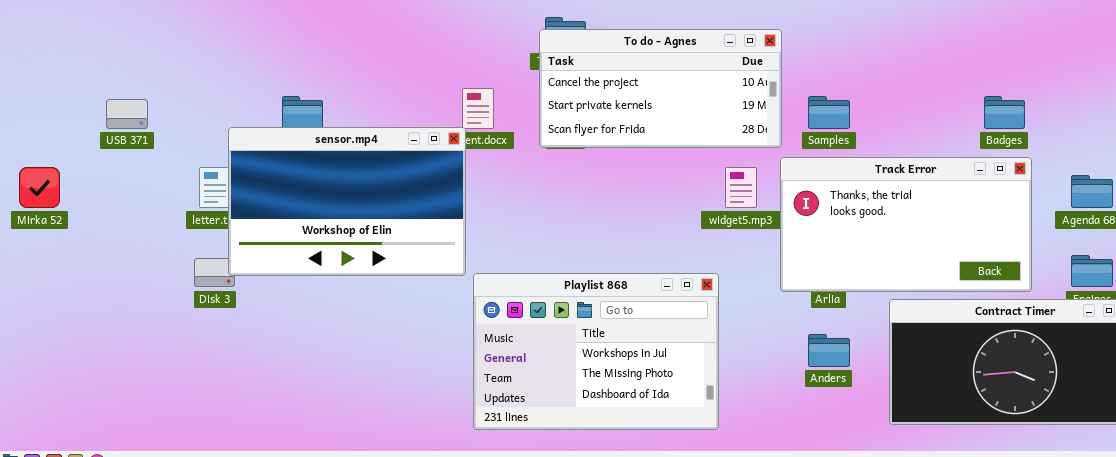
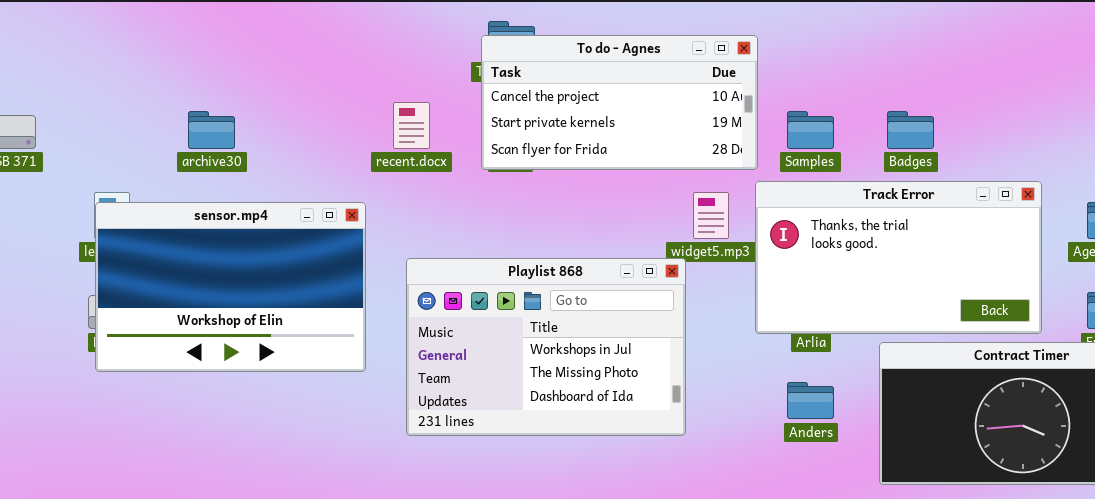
Badges: [984,96,1025,129] -> [887,111,934,149], moved
sensor.mp4: [228,127,466,276] -> [95,202,366,372], moved
Playlist 868: [473,273,719,430] -> [406,258,686,436], moved

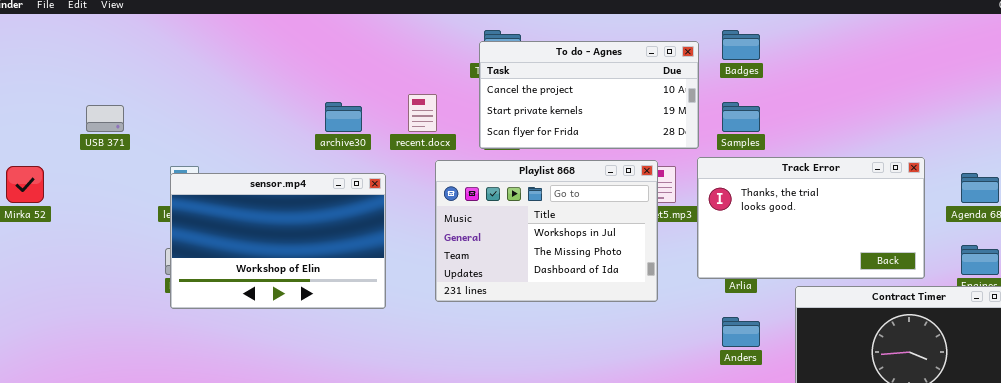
archive30: [188,111,235,149] -> [325,102,362,132], moved
Badges: [887,111,934,149] -> [722,30,760,60], moved
Playlist 868: [406,258,686,436] -> [435,160,658,302], moved

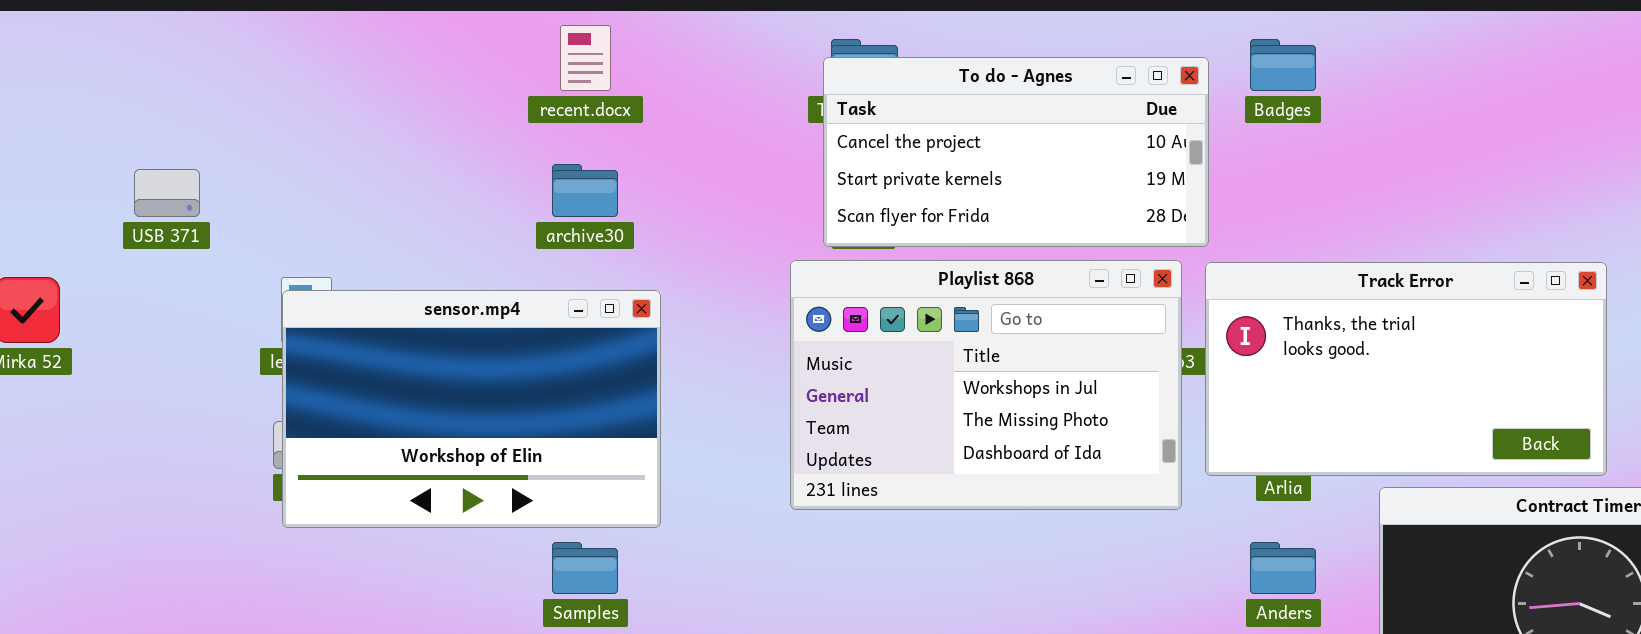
recent.docx: [408,94,437,132] -> [560,25,611,91], moved
Samples: [722,102,760,132] -> [552,542,618,594], moved
Playlist 868: [435,160,658,302] -> [790,260,1182,510], moved

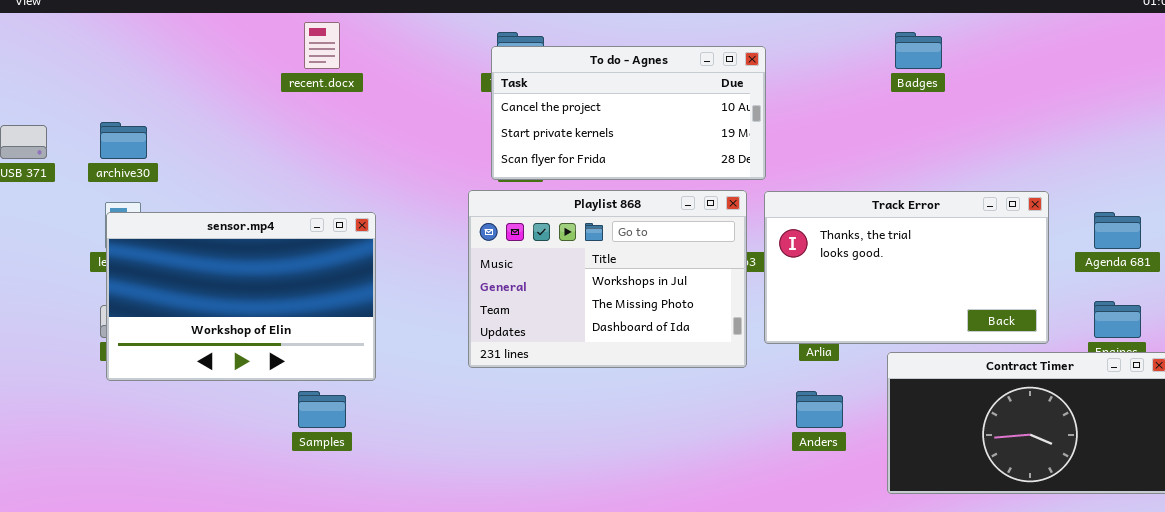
Badges: [1250,39,1316,91] -> [895,32,942,69], moved
archive30: [552,164,618,217] -> [100,122,147,159], moved

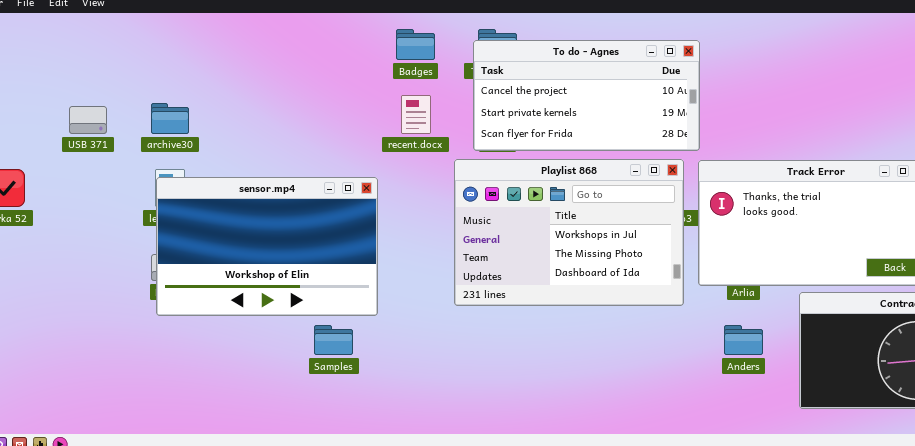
recent.docx: [304,22,340,69] -> [401,95,431,134], moved
Badges: [895,32,942,69] -> [396,29,435,60], moved

